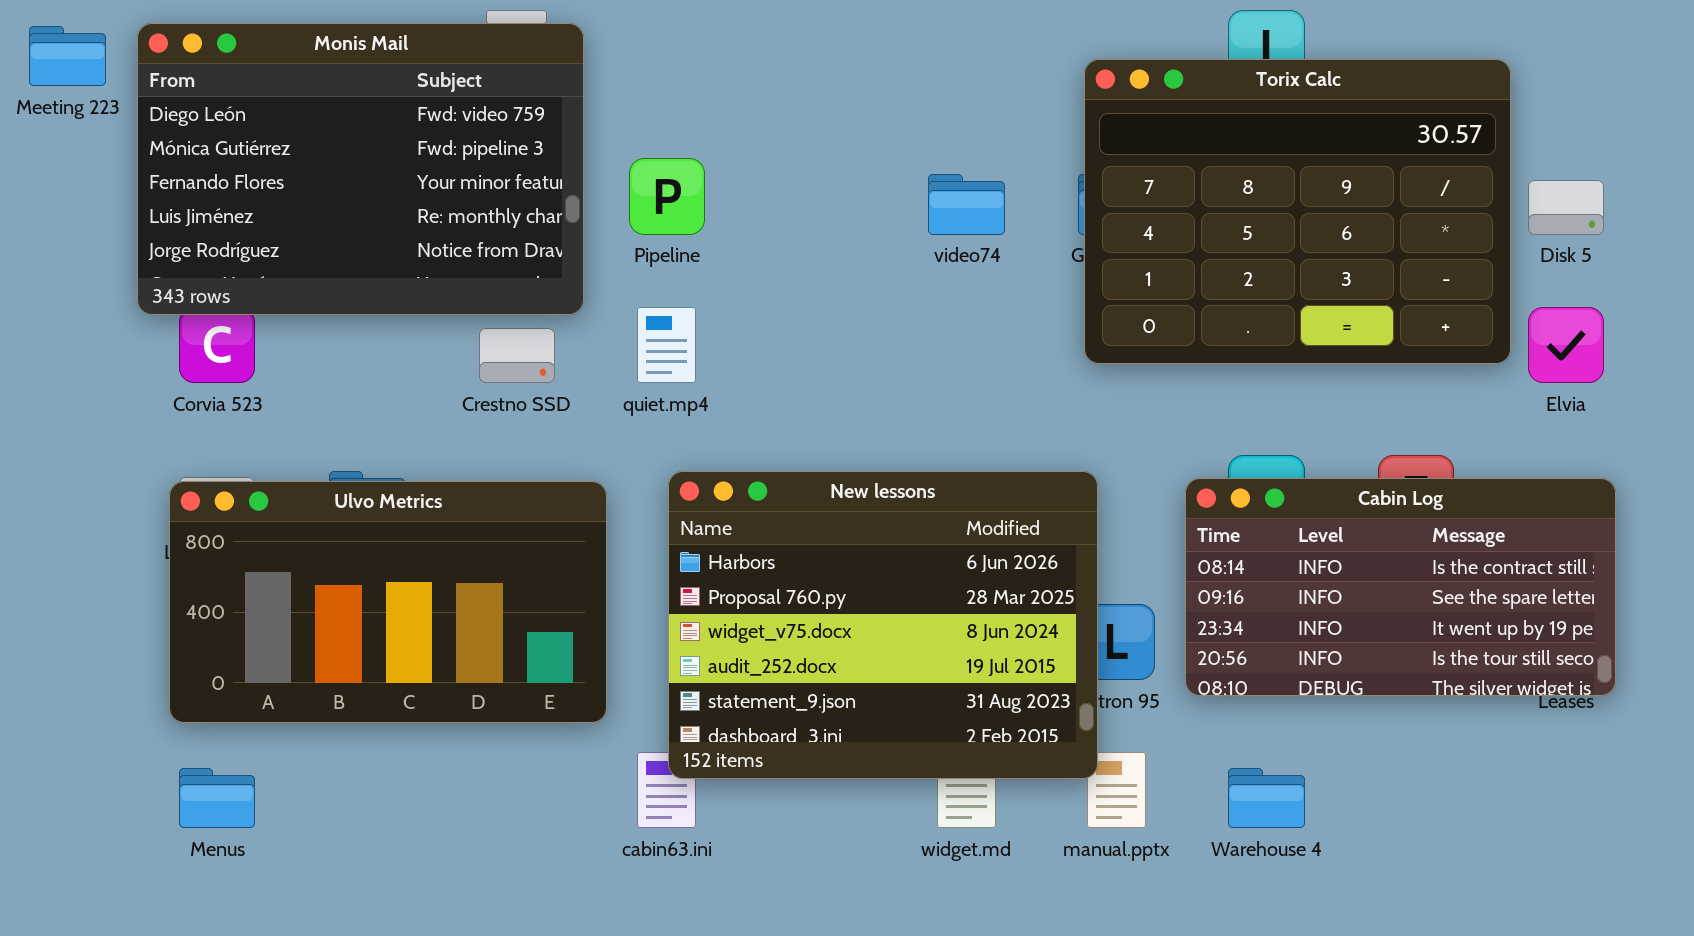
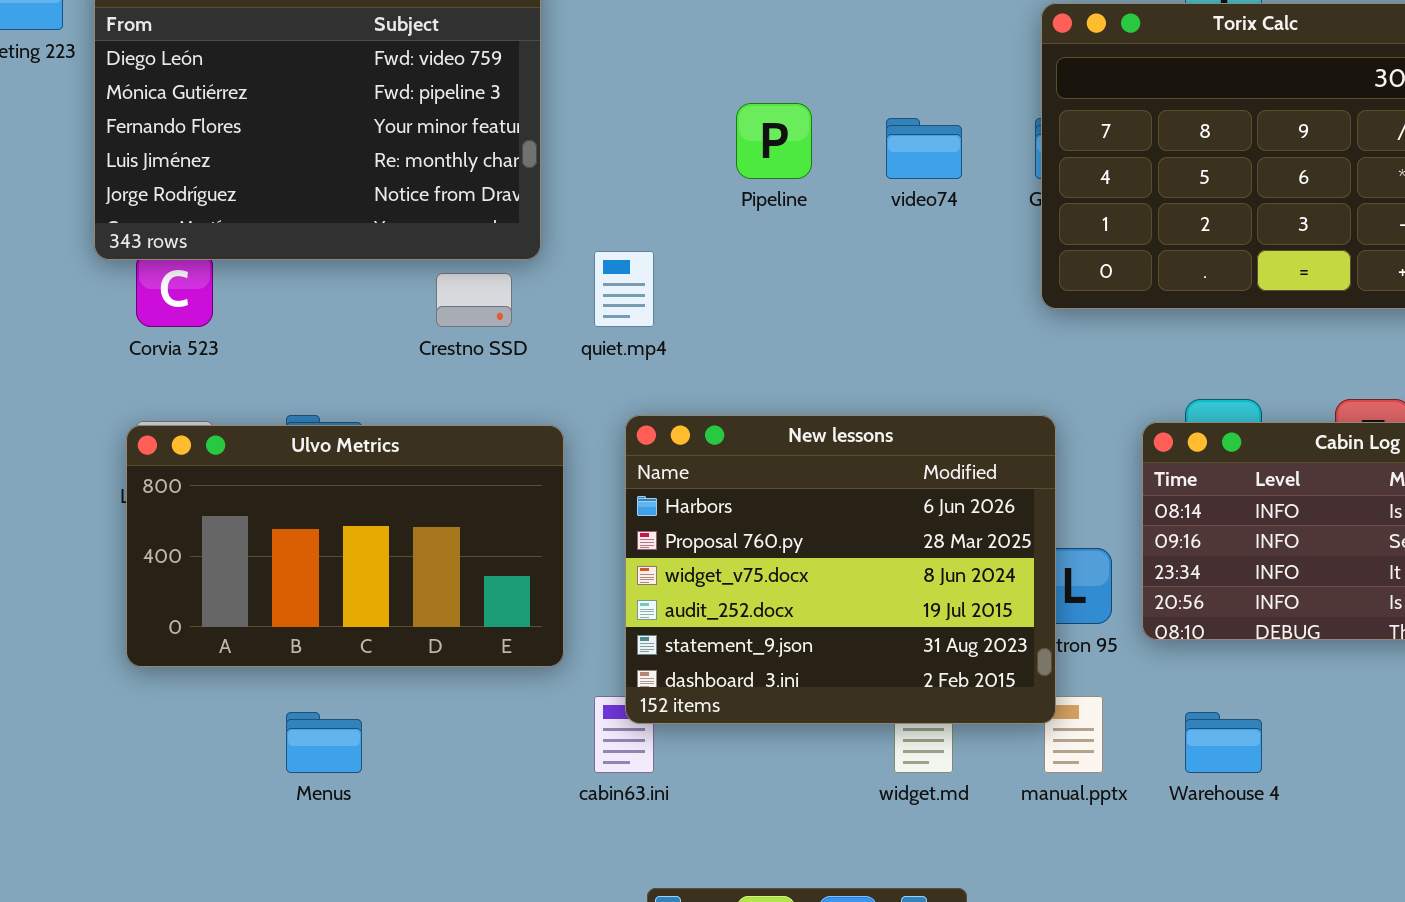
Pipeline: [629,158,705,235] -> [736,103,812,179], moved
Menus: [179,768,255,828] -> [286,712,362,773], moved

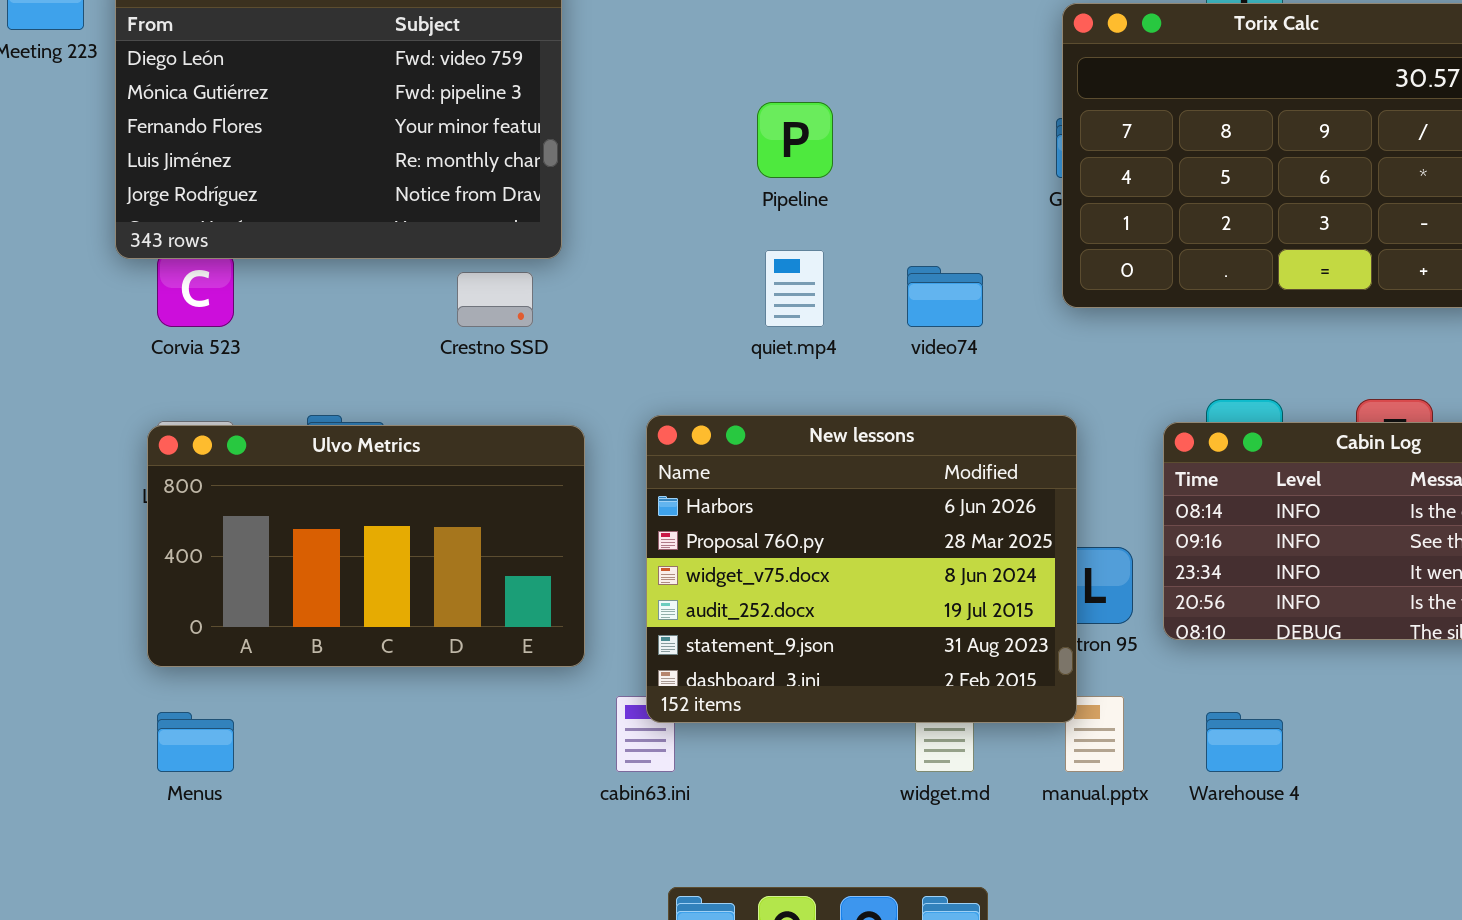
video74: [886,118,962,179] -> [907,266,983,327], moved
quiet.mp4: [594,251,654,327] -> [765,250,824,327], moved
Menus: [286,712,362,773] -> [157,712,234,772], moved

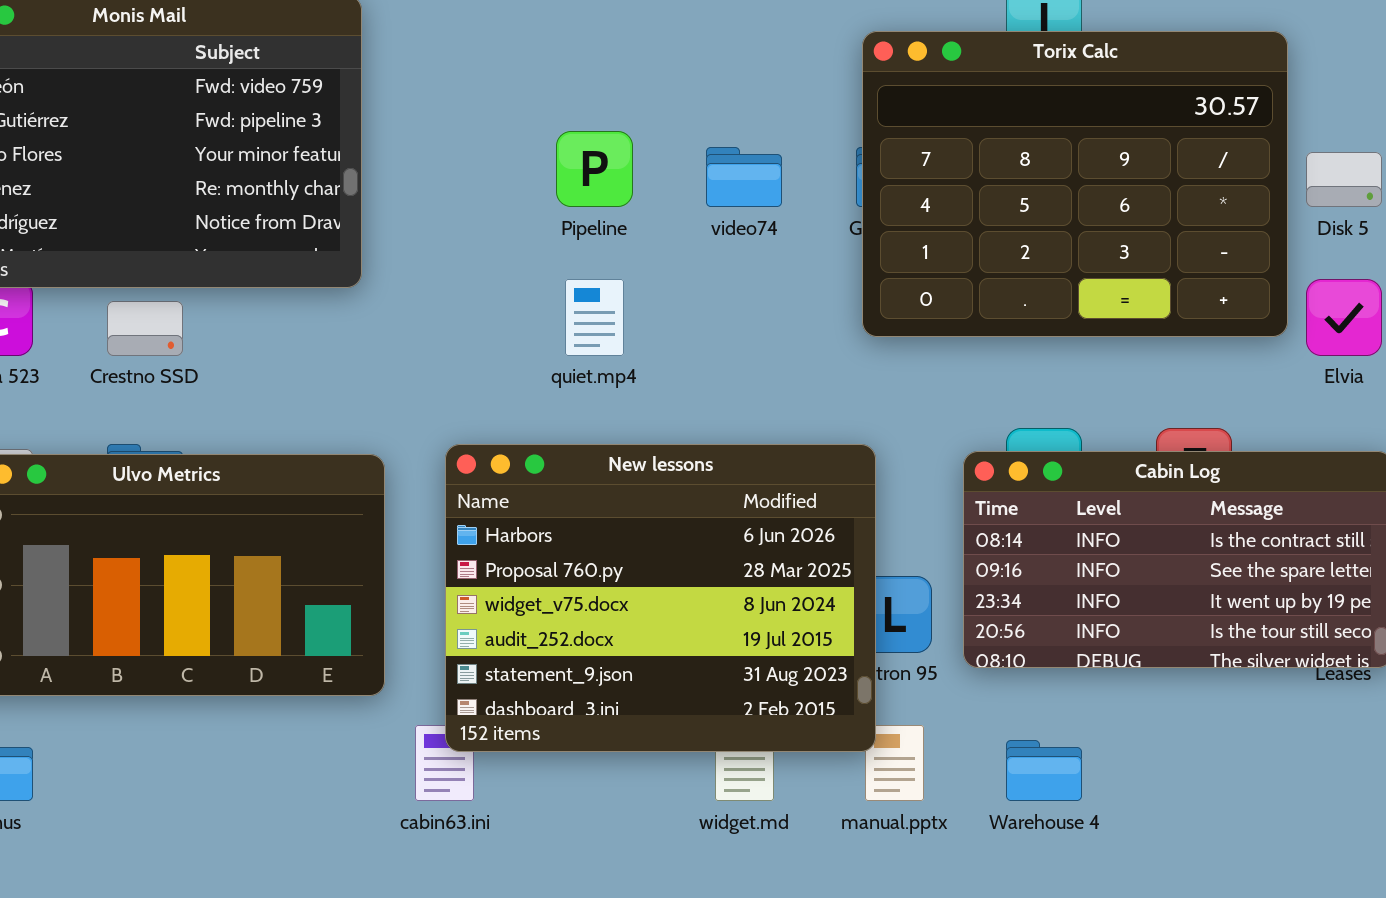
video74: [907,266,983,327] -> [706,147,782,207], moved
Crestno SSD: [457,272,533,327] -> [107,301,183,356], moved

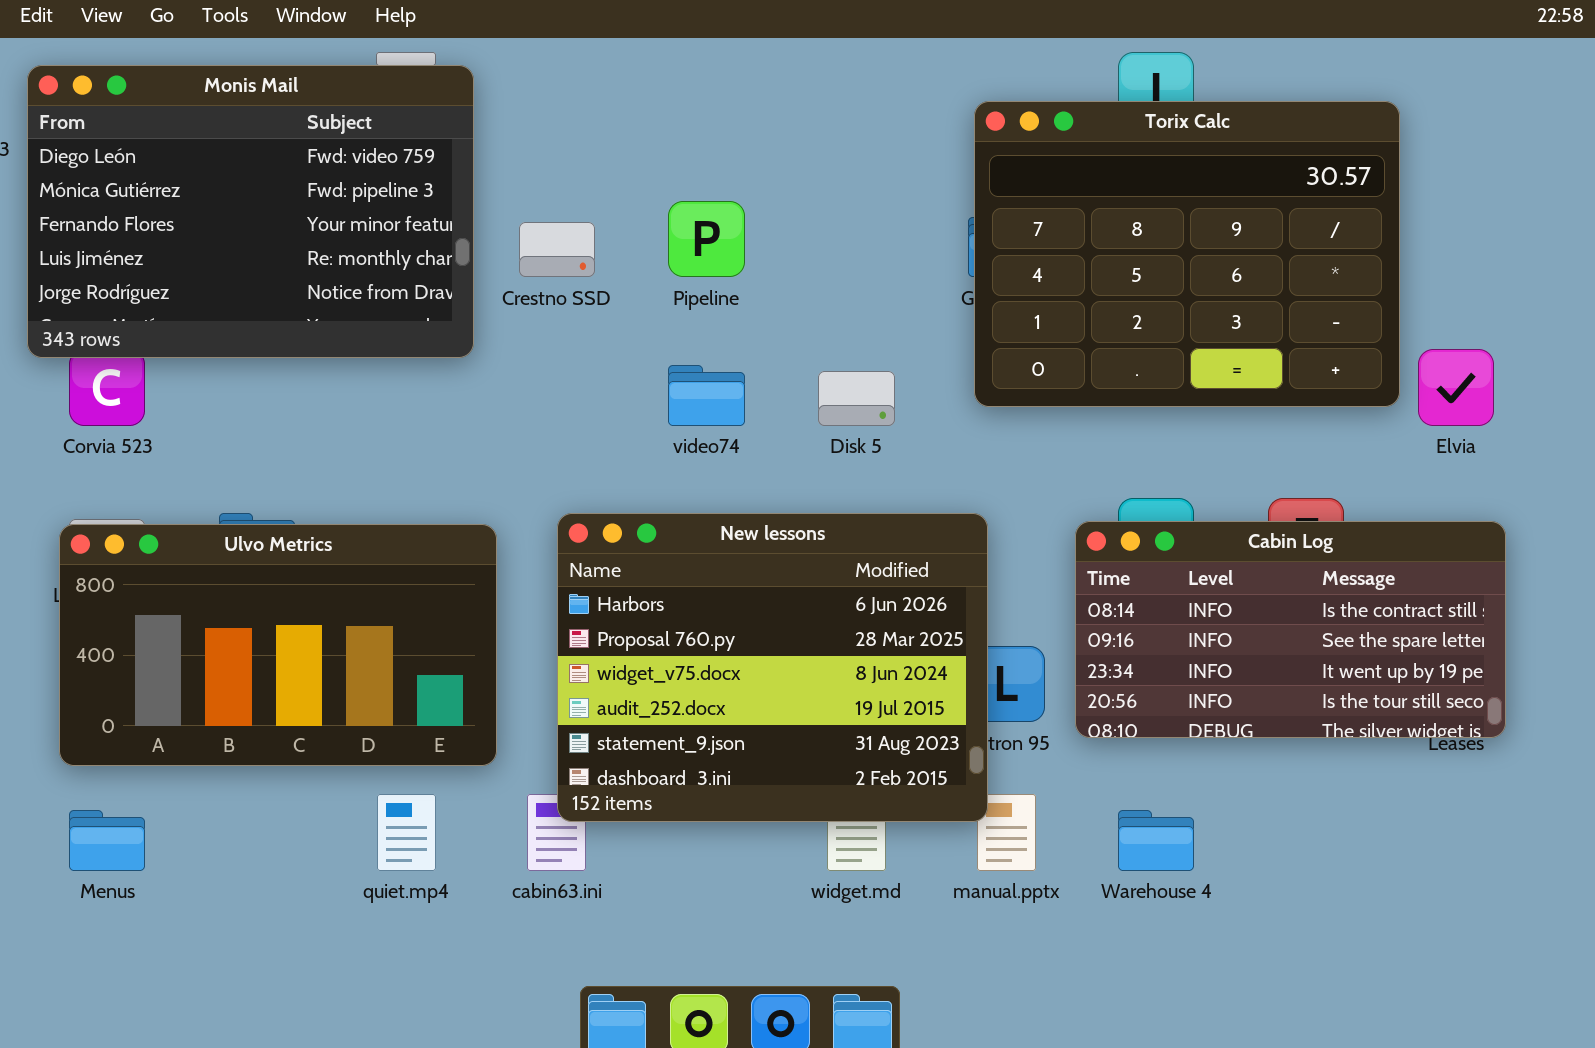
video74: [706,147,782,207] -> [668,365,745,426], moved
Disk 5: [1306,152,1382,207] -> [818,371,895,426], moved
quiet.mp4: [565,279,624,356] -> [377,794,436,871], moved
Crestno SSD: [107,301,183,356] -> [519,222,595,277], moved

